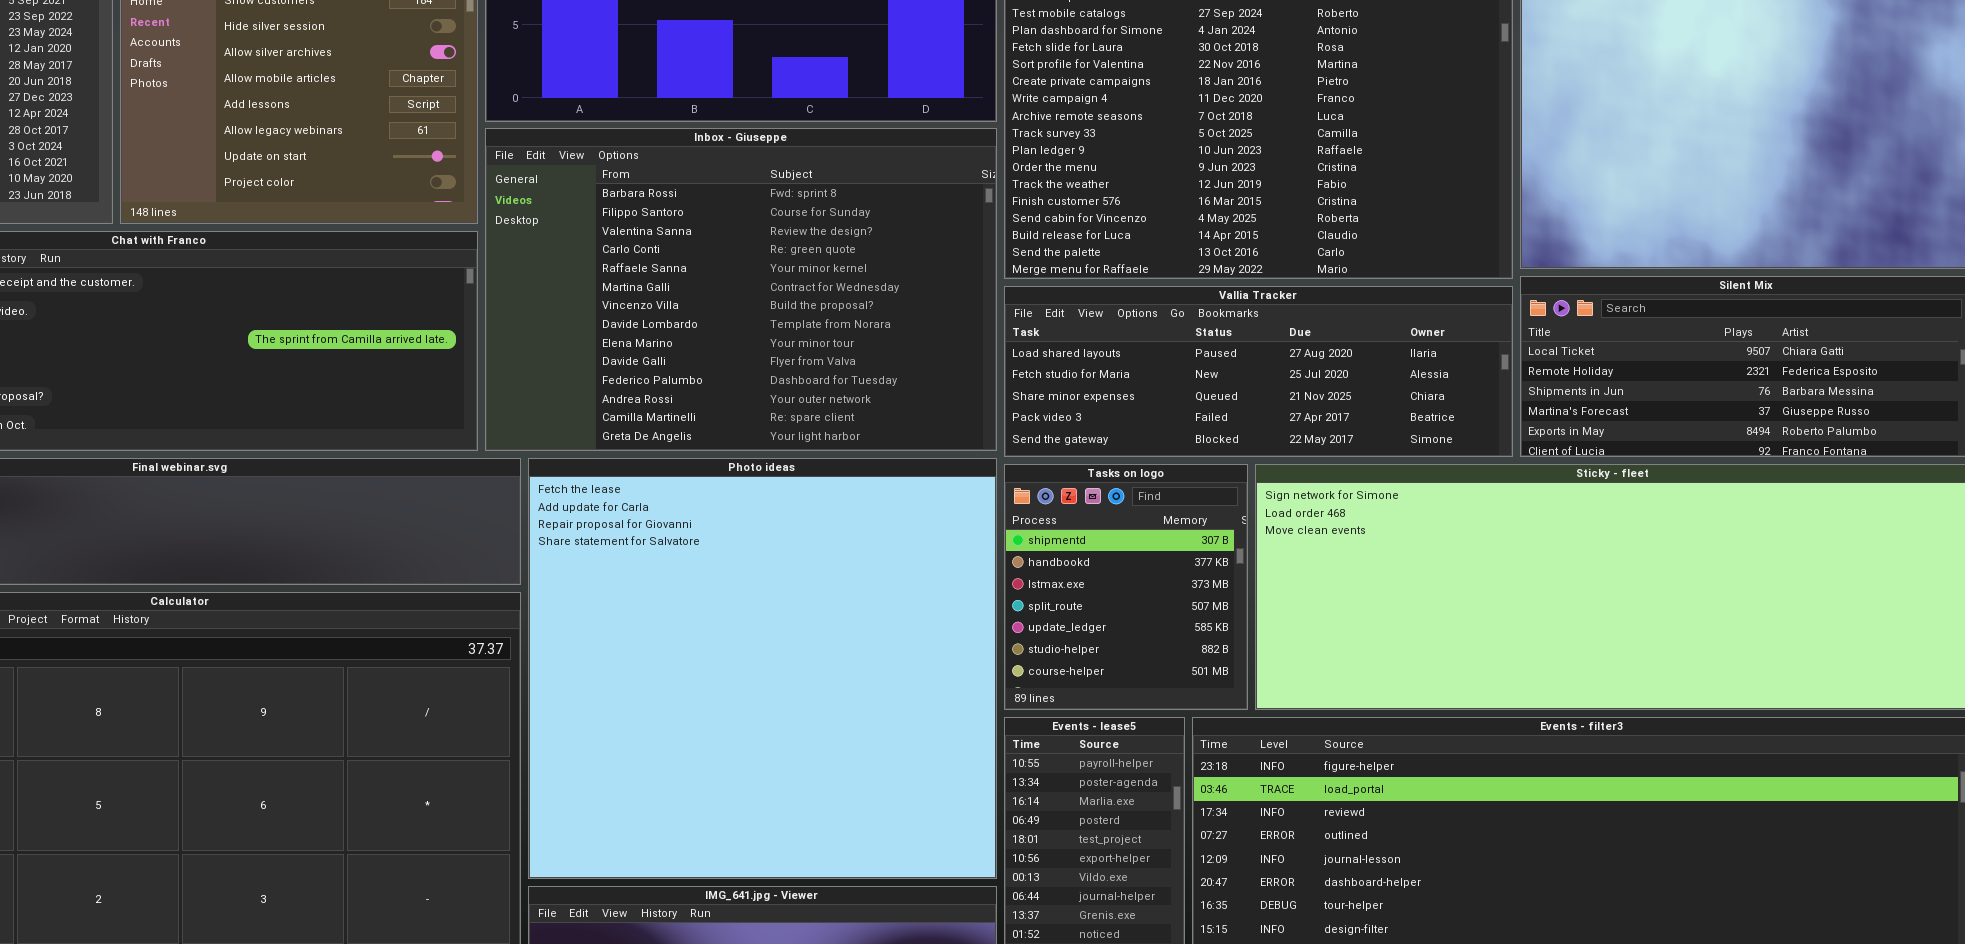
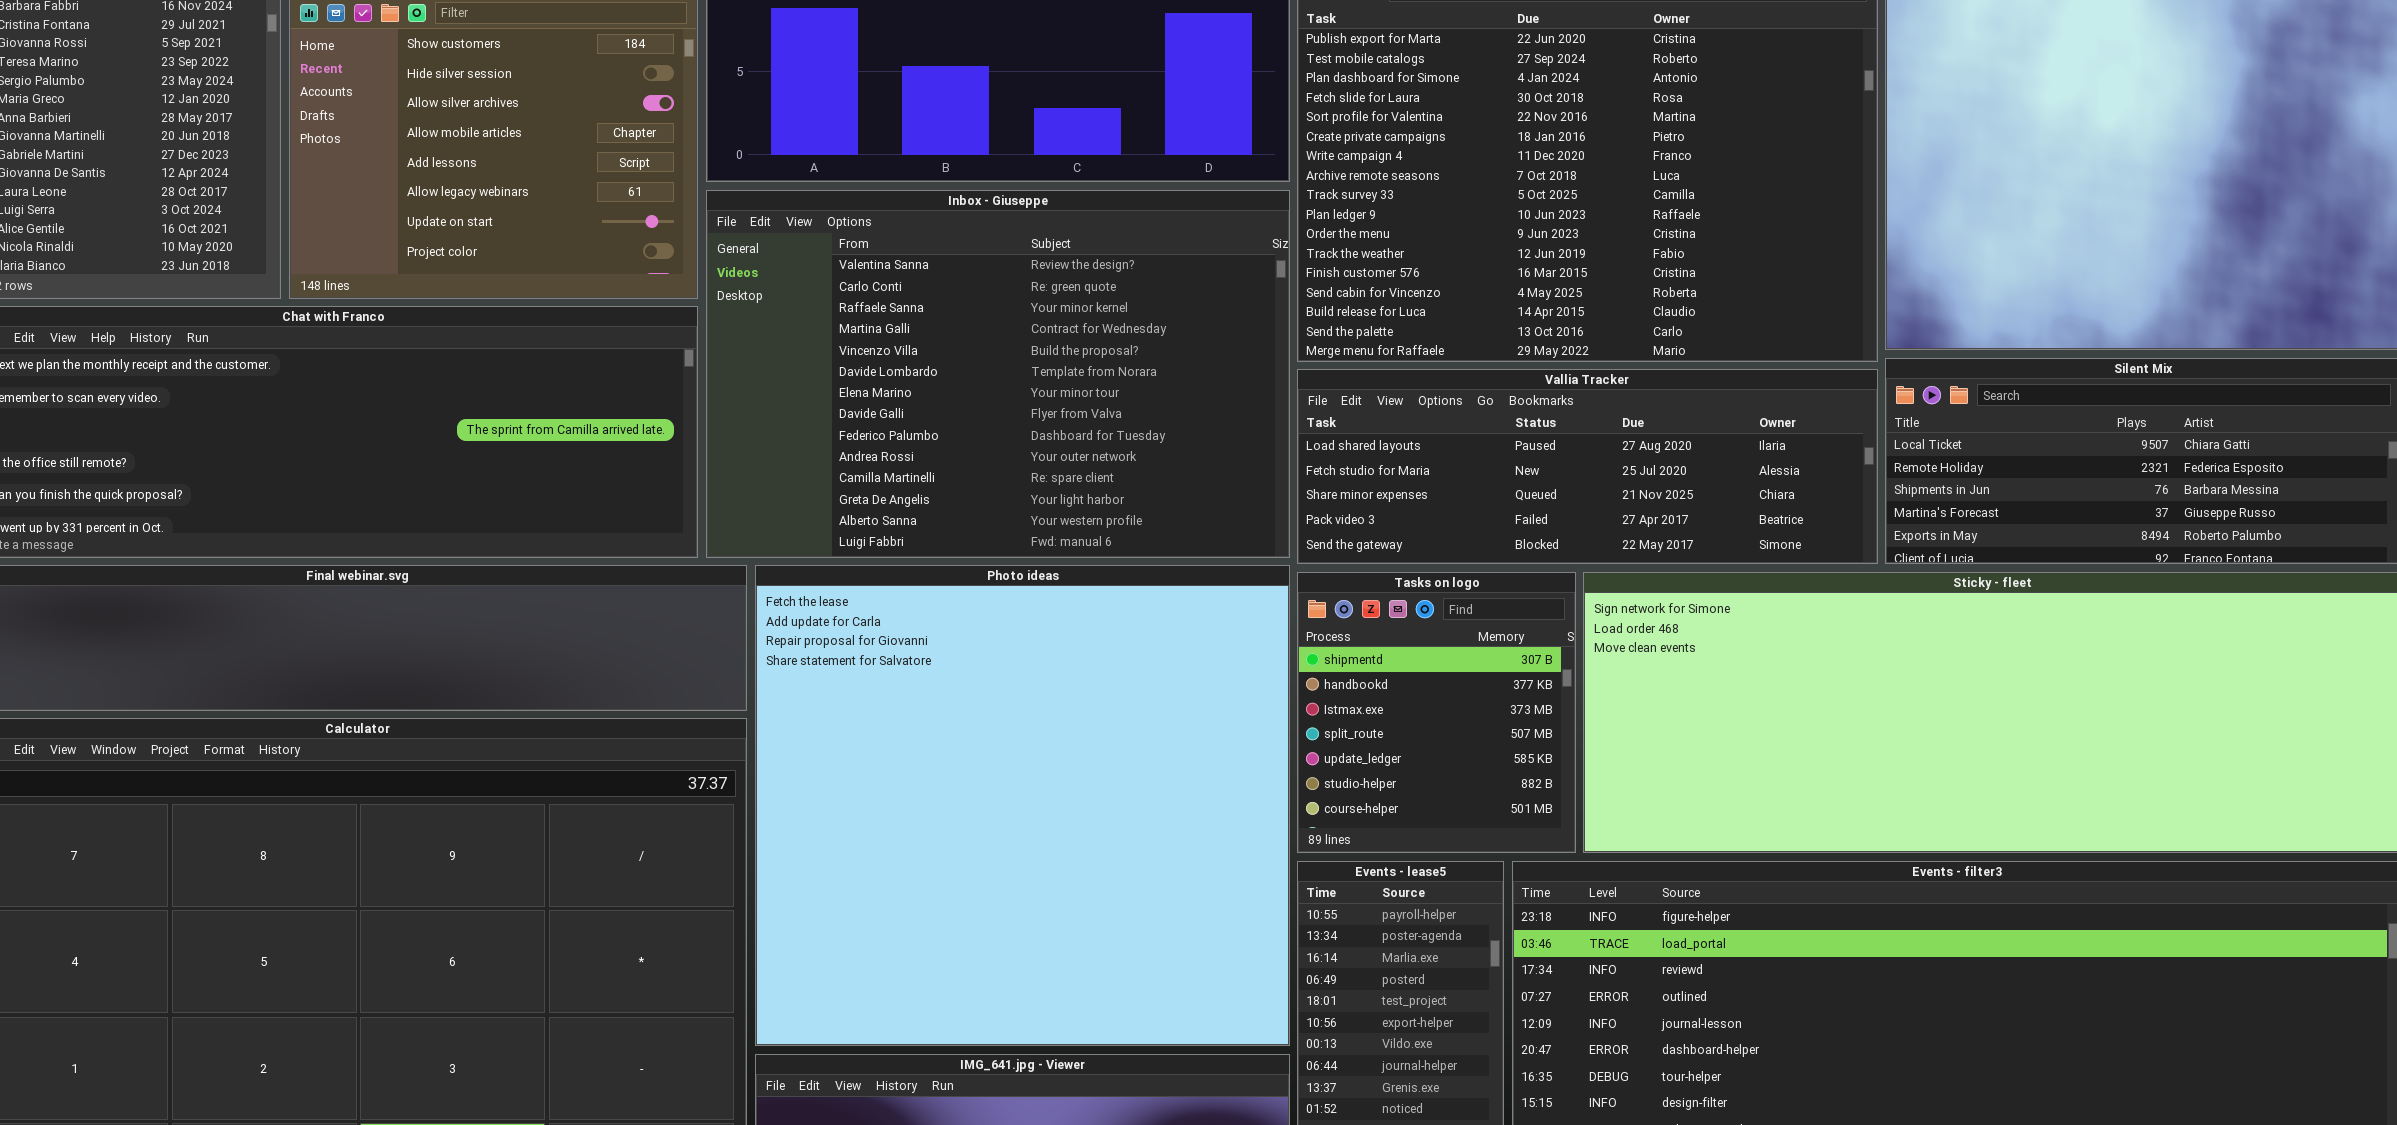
Inbox - Giuseppe: [485,128,997,451] -> [706,190,1290,558], scrolled down 2 rows

